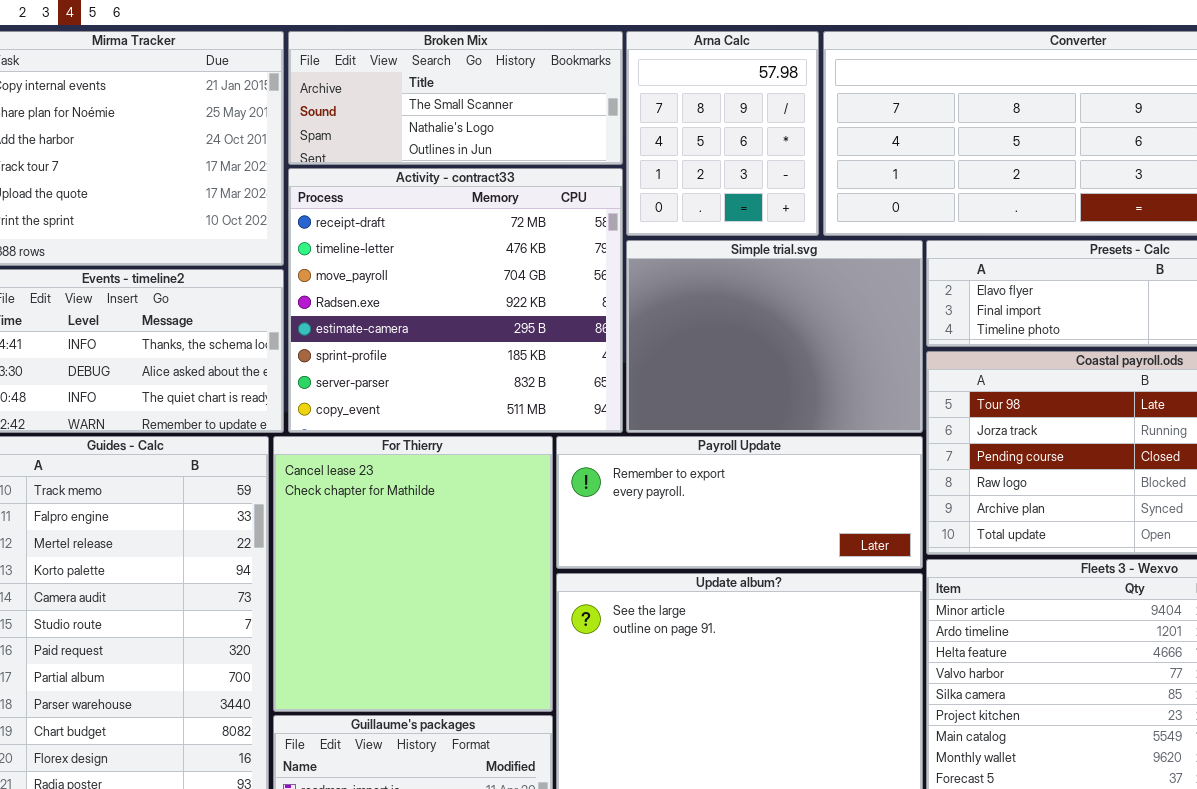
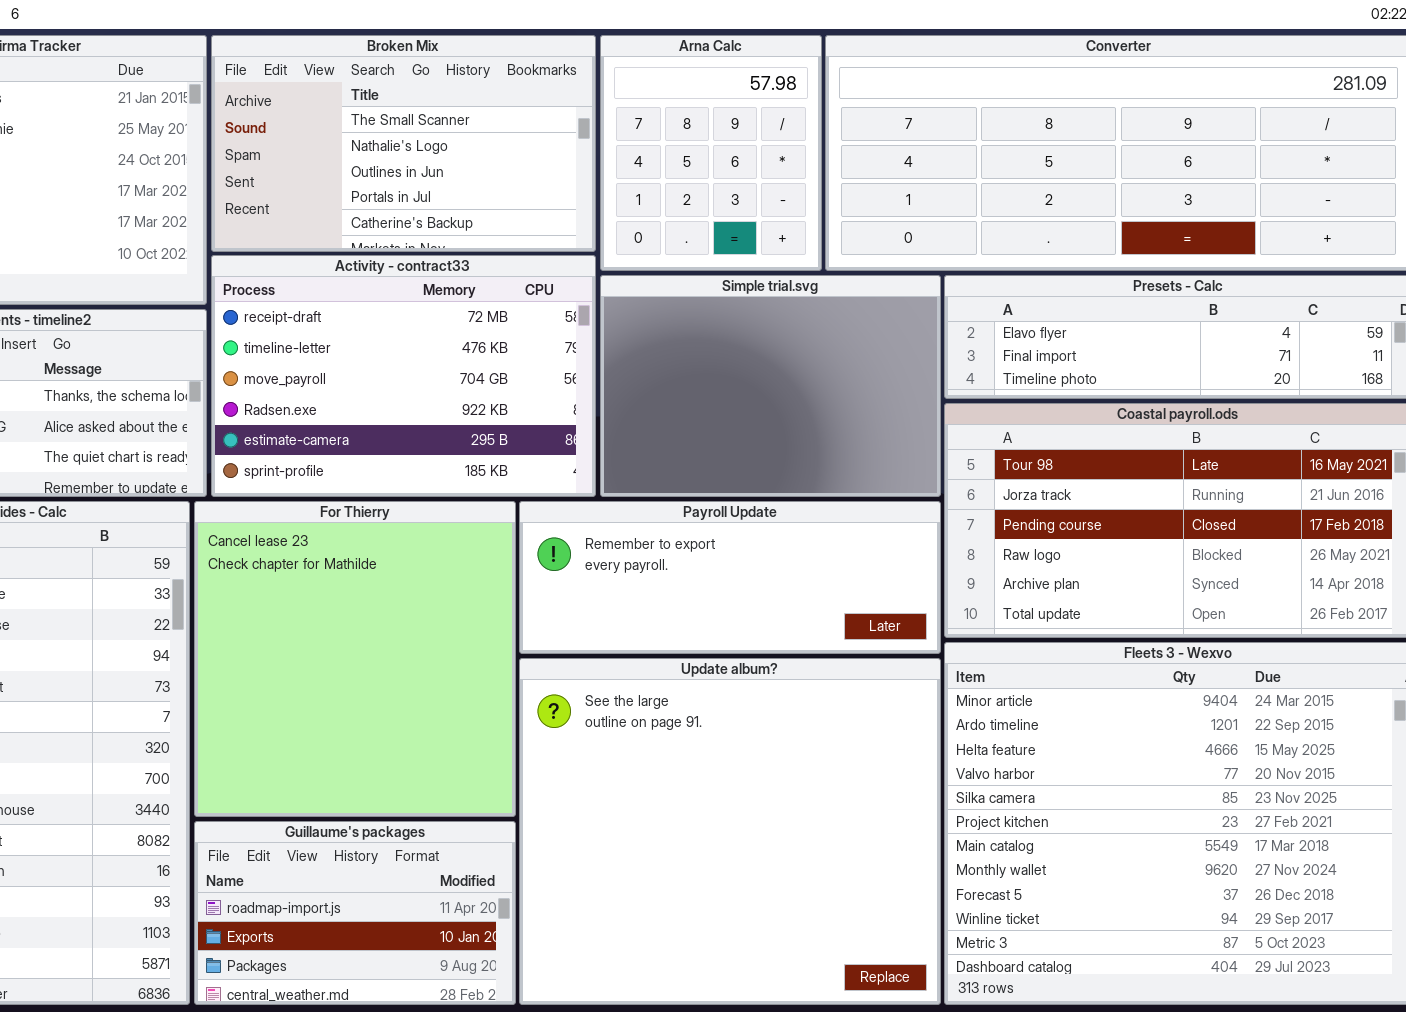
Broken Mix: [288,31,623,165] -> [211,35,596,252], resized
Activity - contract33: [288,168,623,433] -> [211,255,596,497], resized

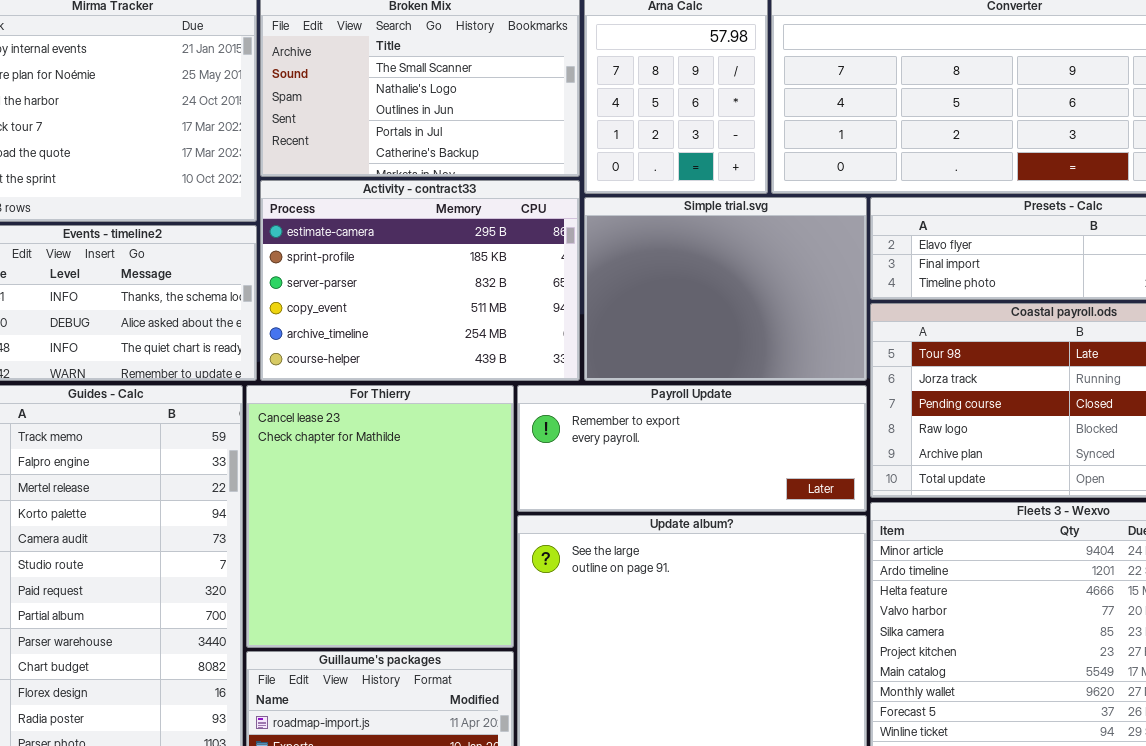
Activity - contract33: [211,255,596,497] -> [260,180,580,381], scrolled down 4 rows

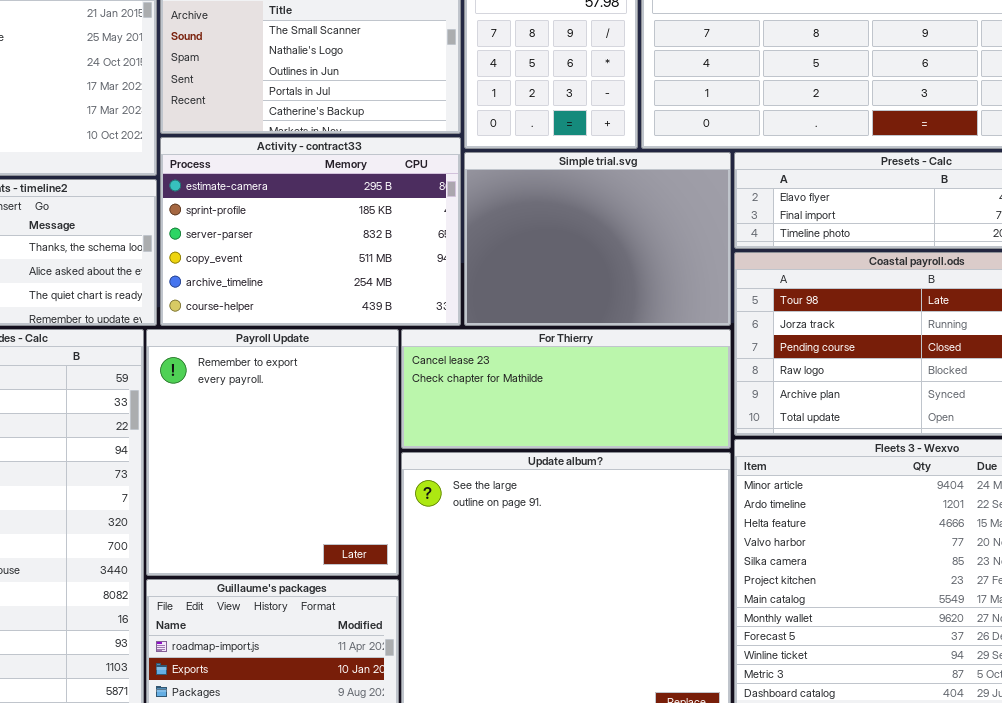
For Thierry: [246,385,514,648] -> [401,329,731,449], moved, resized
Payroll Update: [517,385,867,512] -> [146,329,399,576], moved, resized

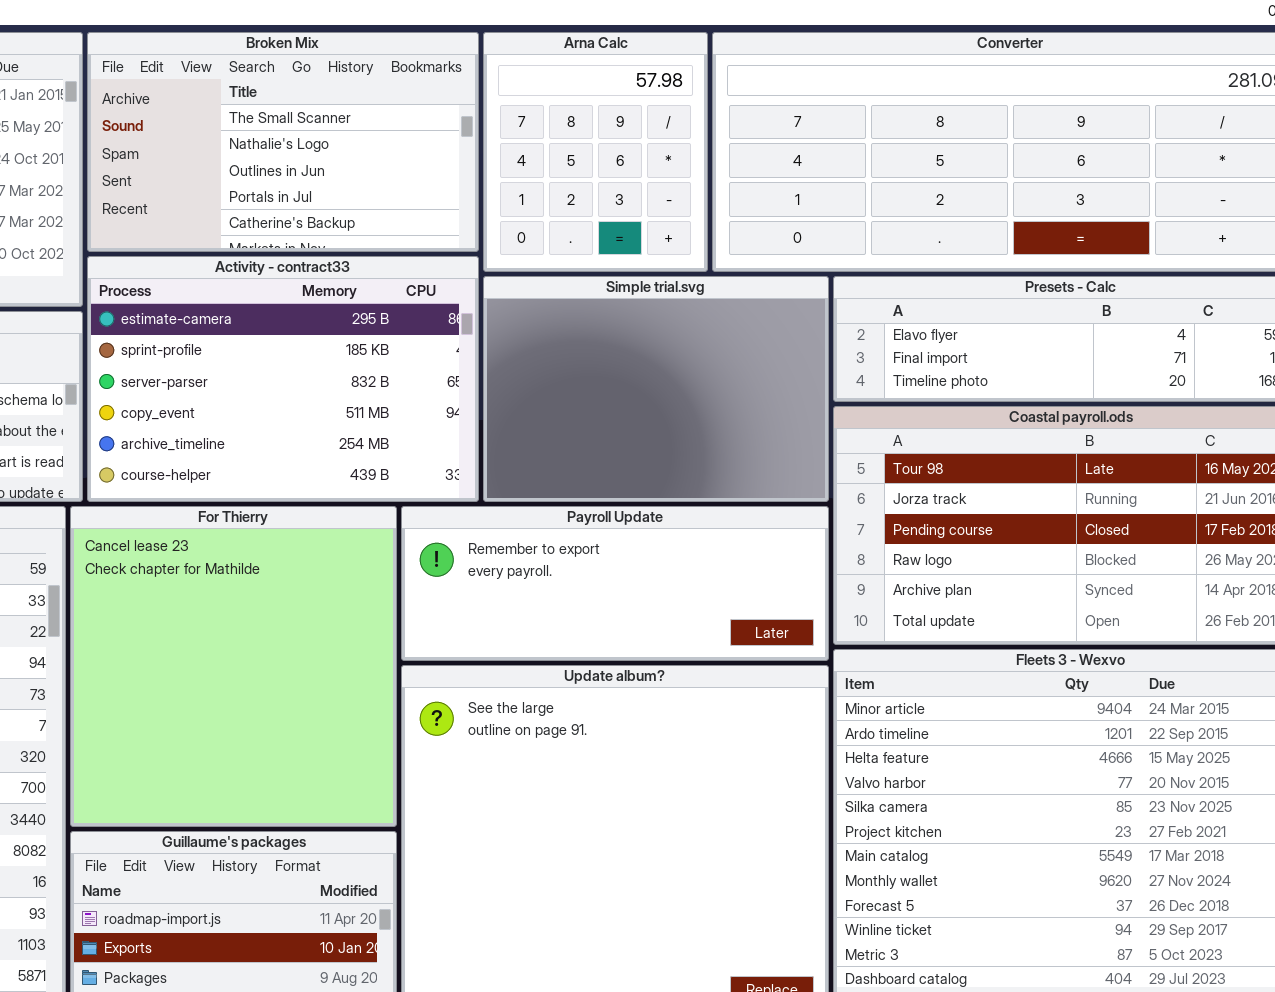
Payroll Update: [146,329,399,576] -> [401,506,829,661], moved, resized
For Thierry: [401,329,731,449] -> [70,506,397,827], moved, resized

